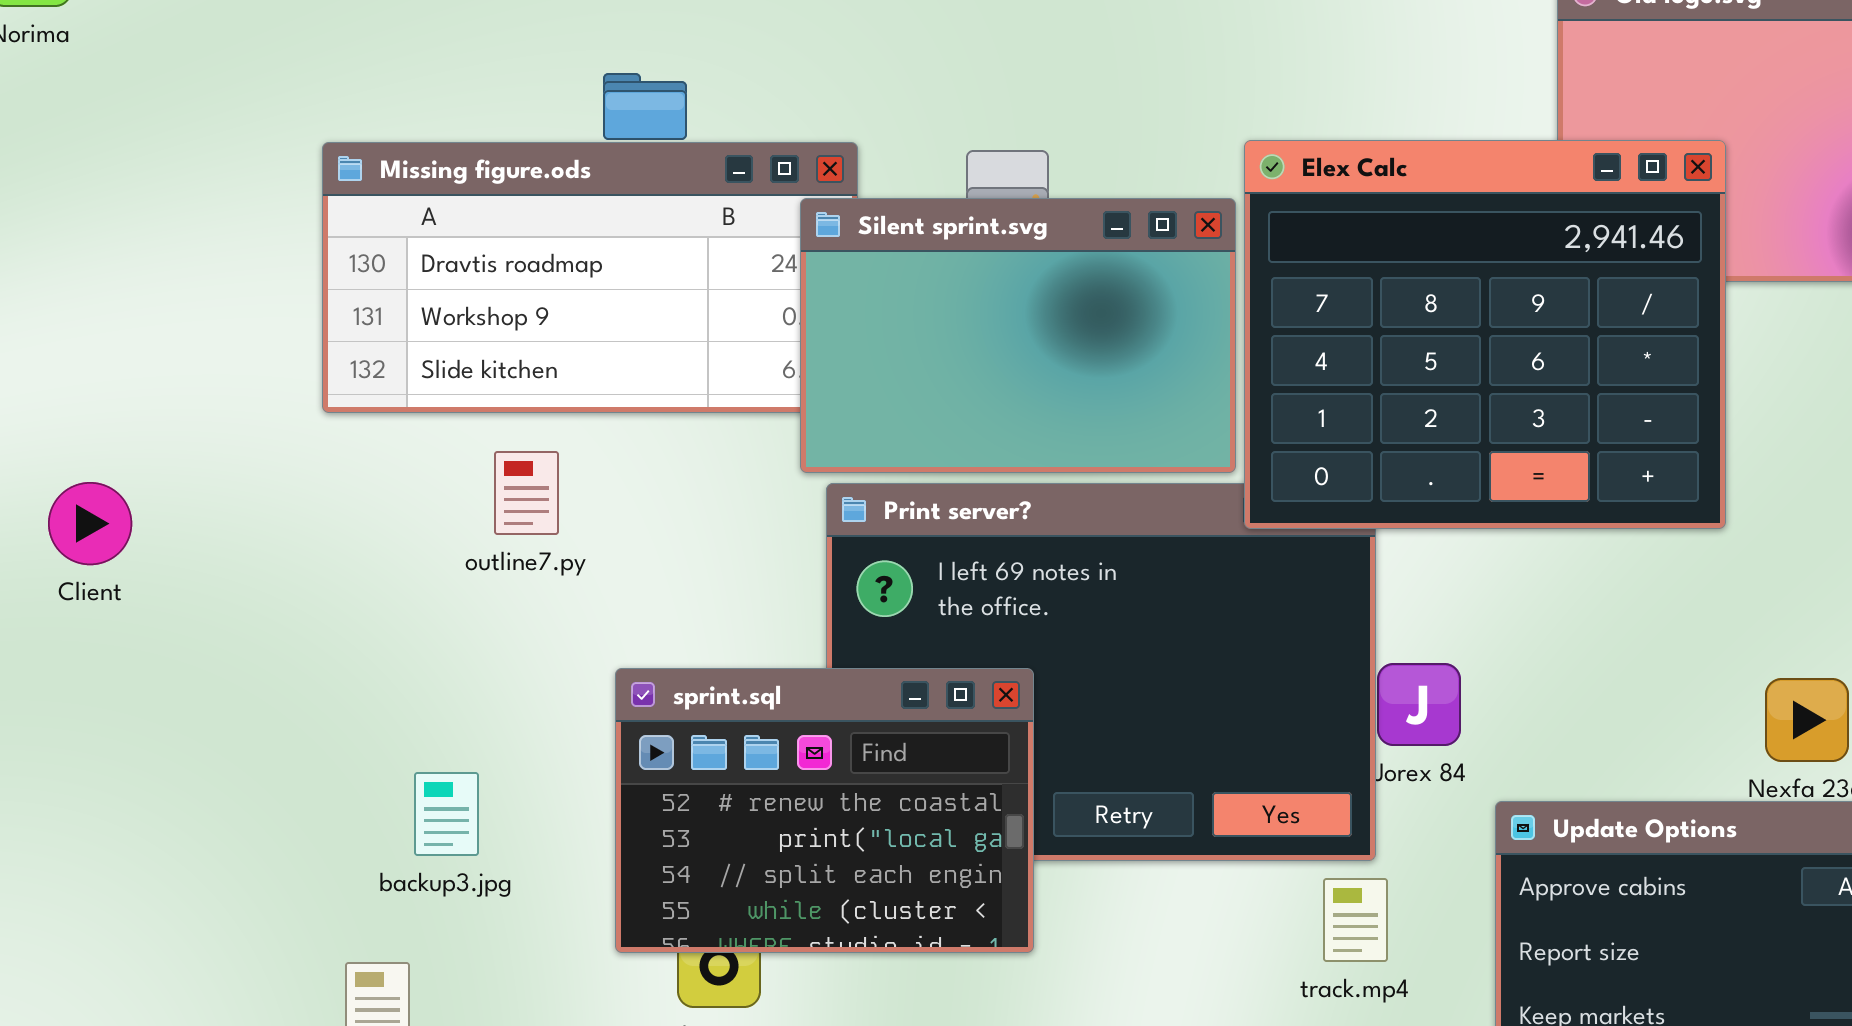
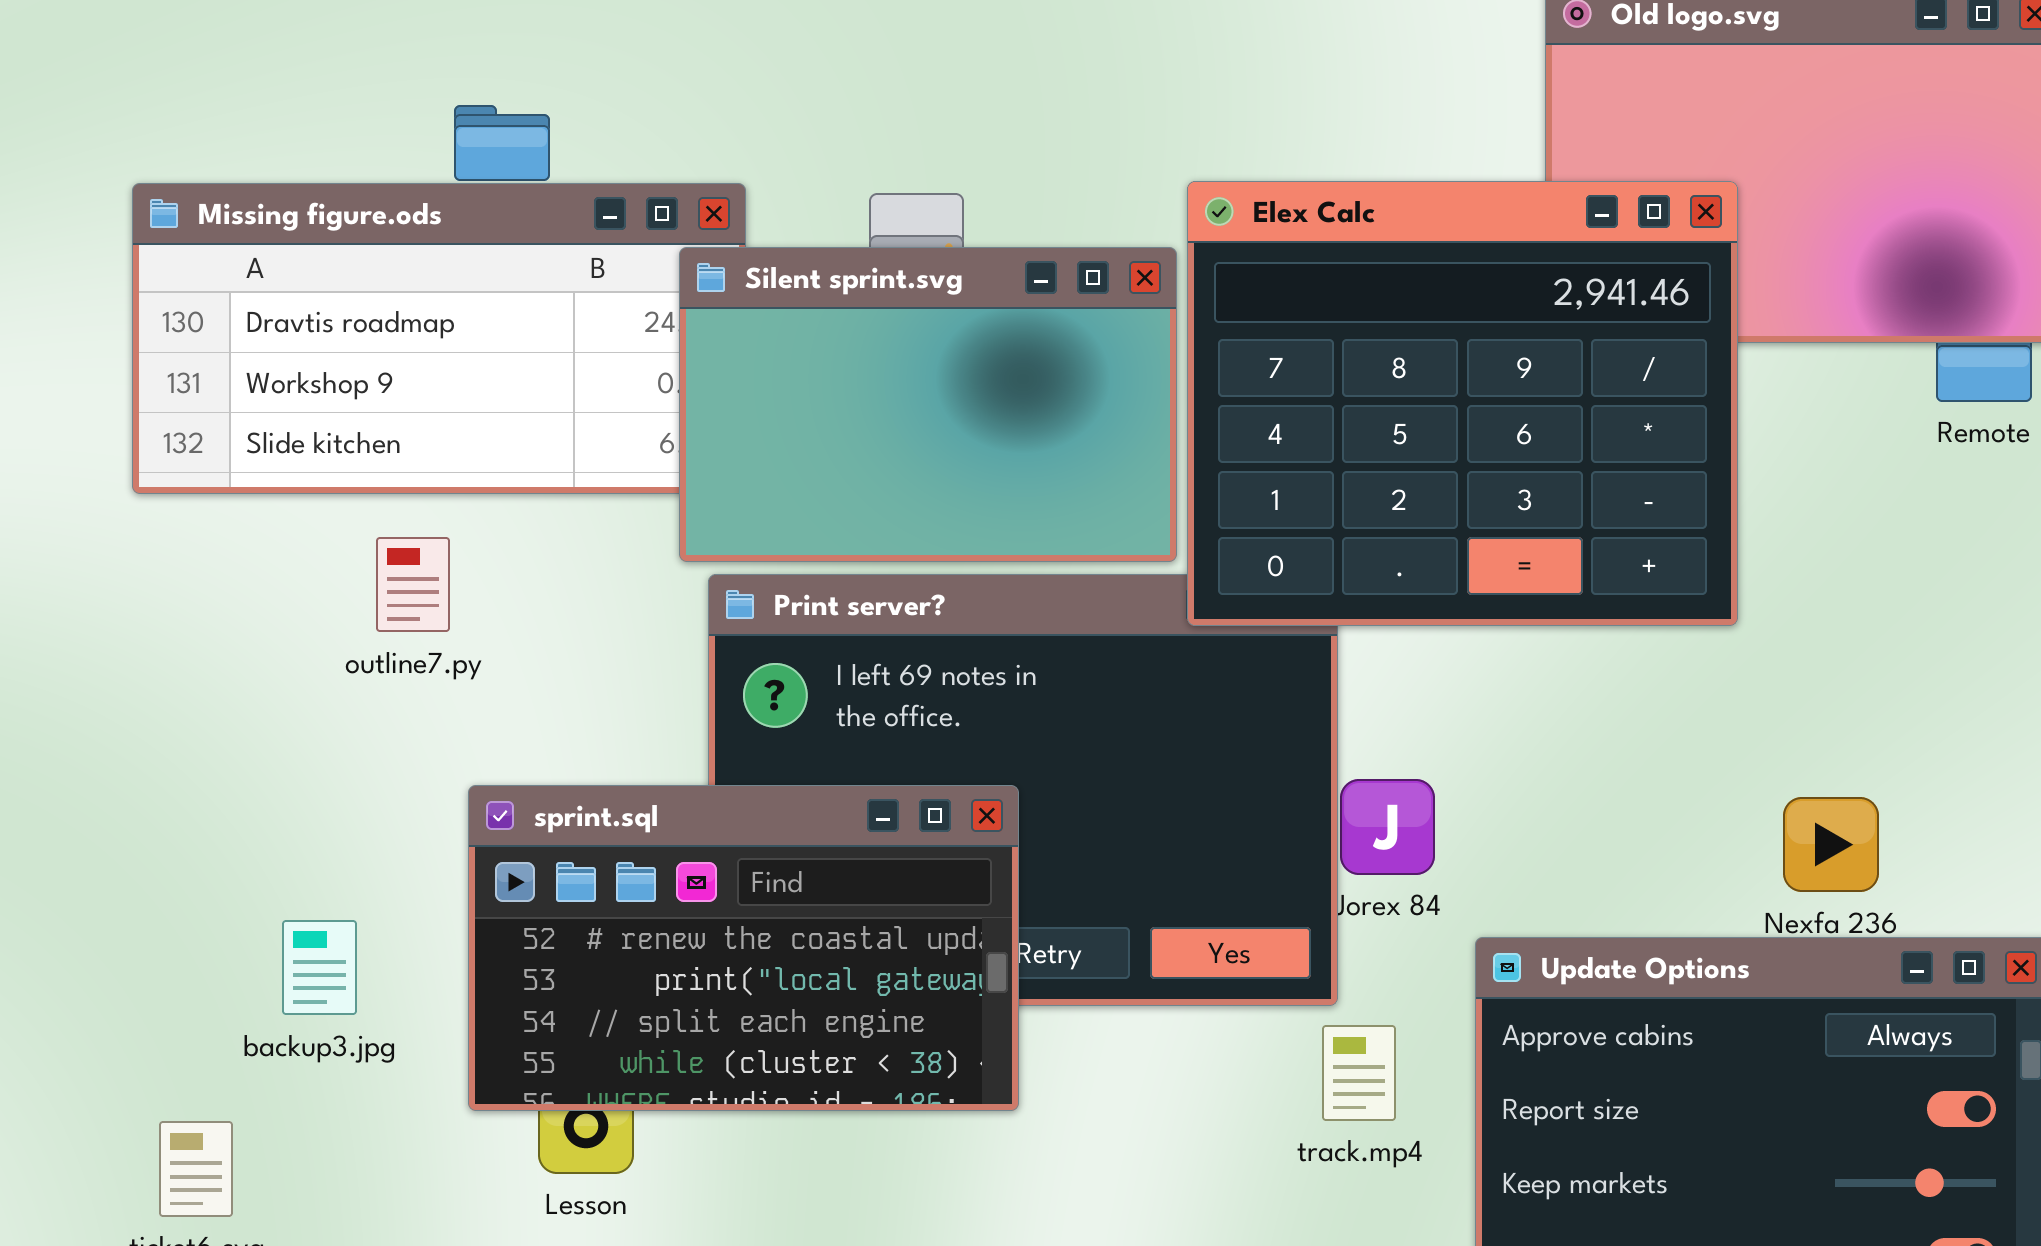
outline7.py: [494,451,559,535] -> [376,537,450,632], moved
sprint.sql: [615,668,1034,953] -> [468,785,1019,1111], resized
backup3.jpg: [414,772,479,856] -> [282,920,357,1015], moved
track.mp4: [1323,878,1388,962] -> [1322,1025,1396,1121], moved

